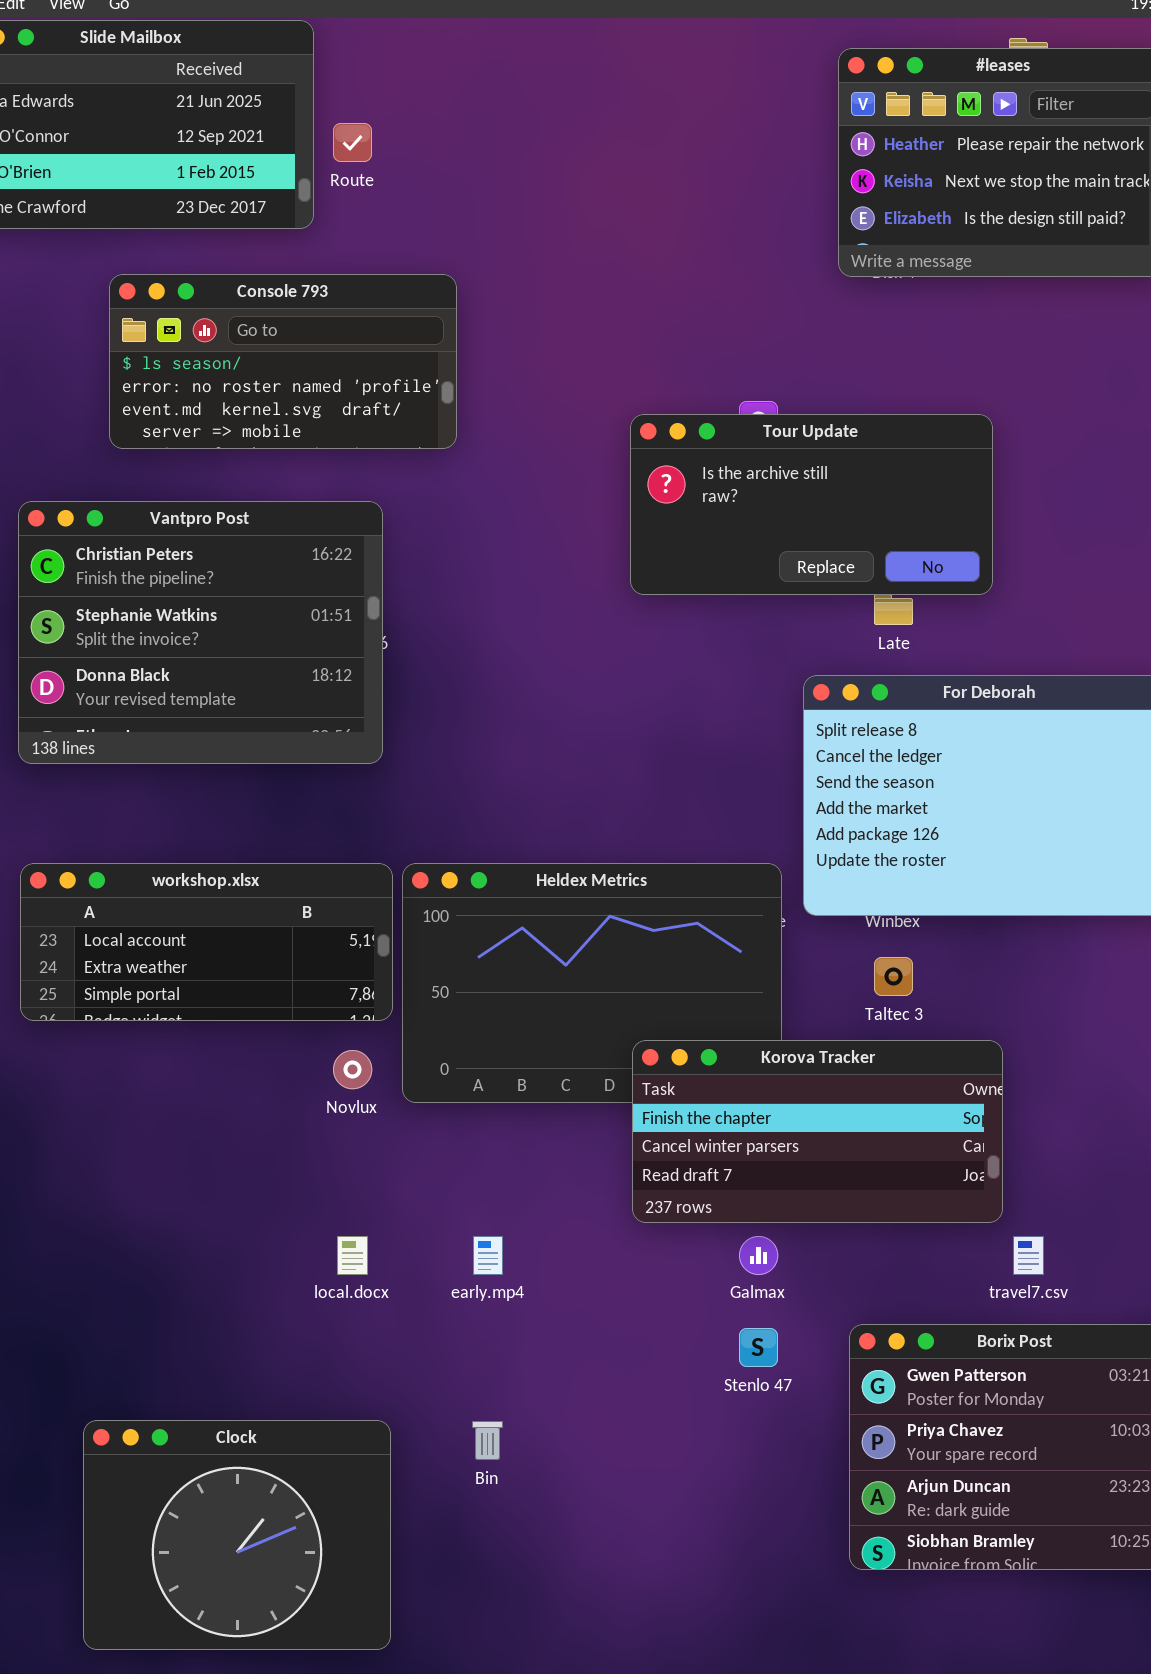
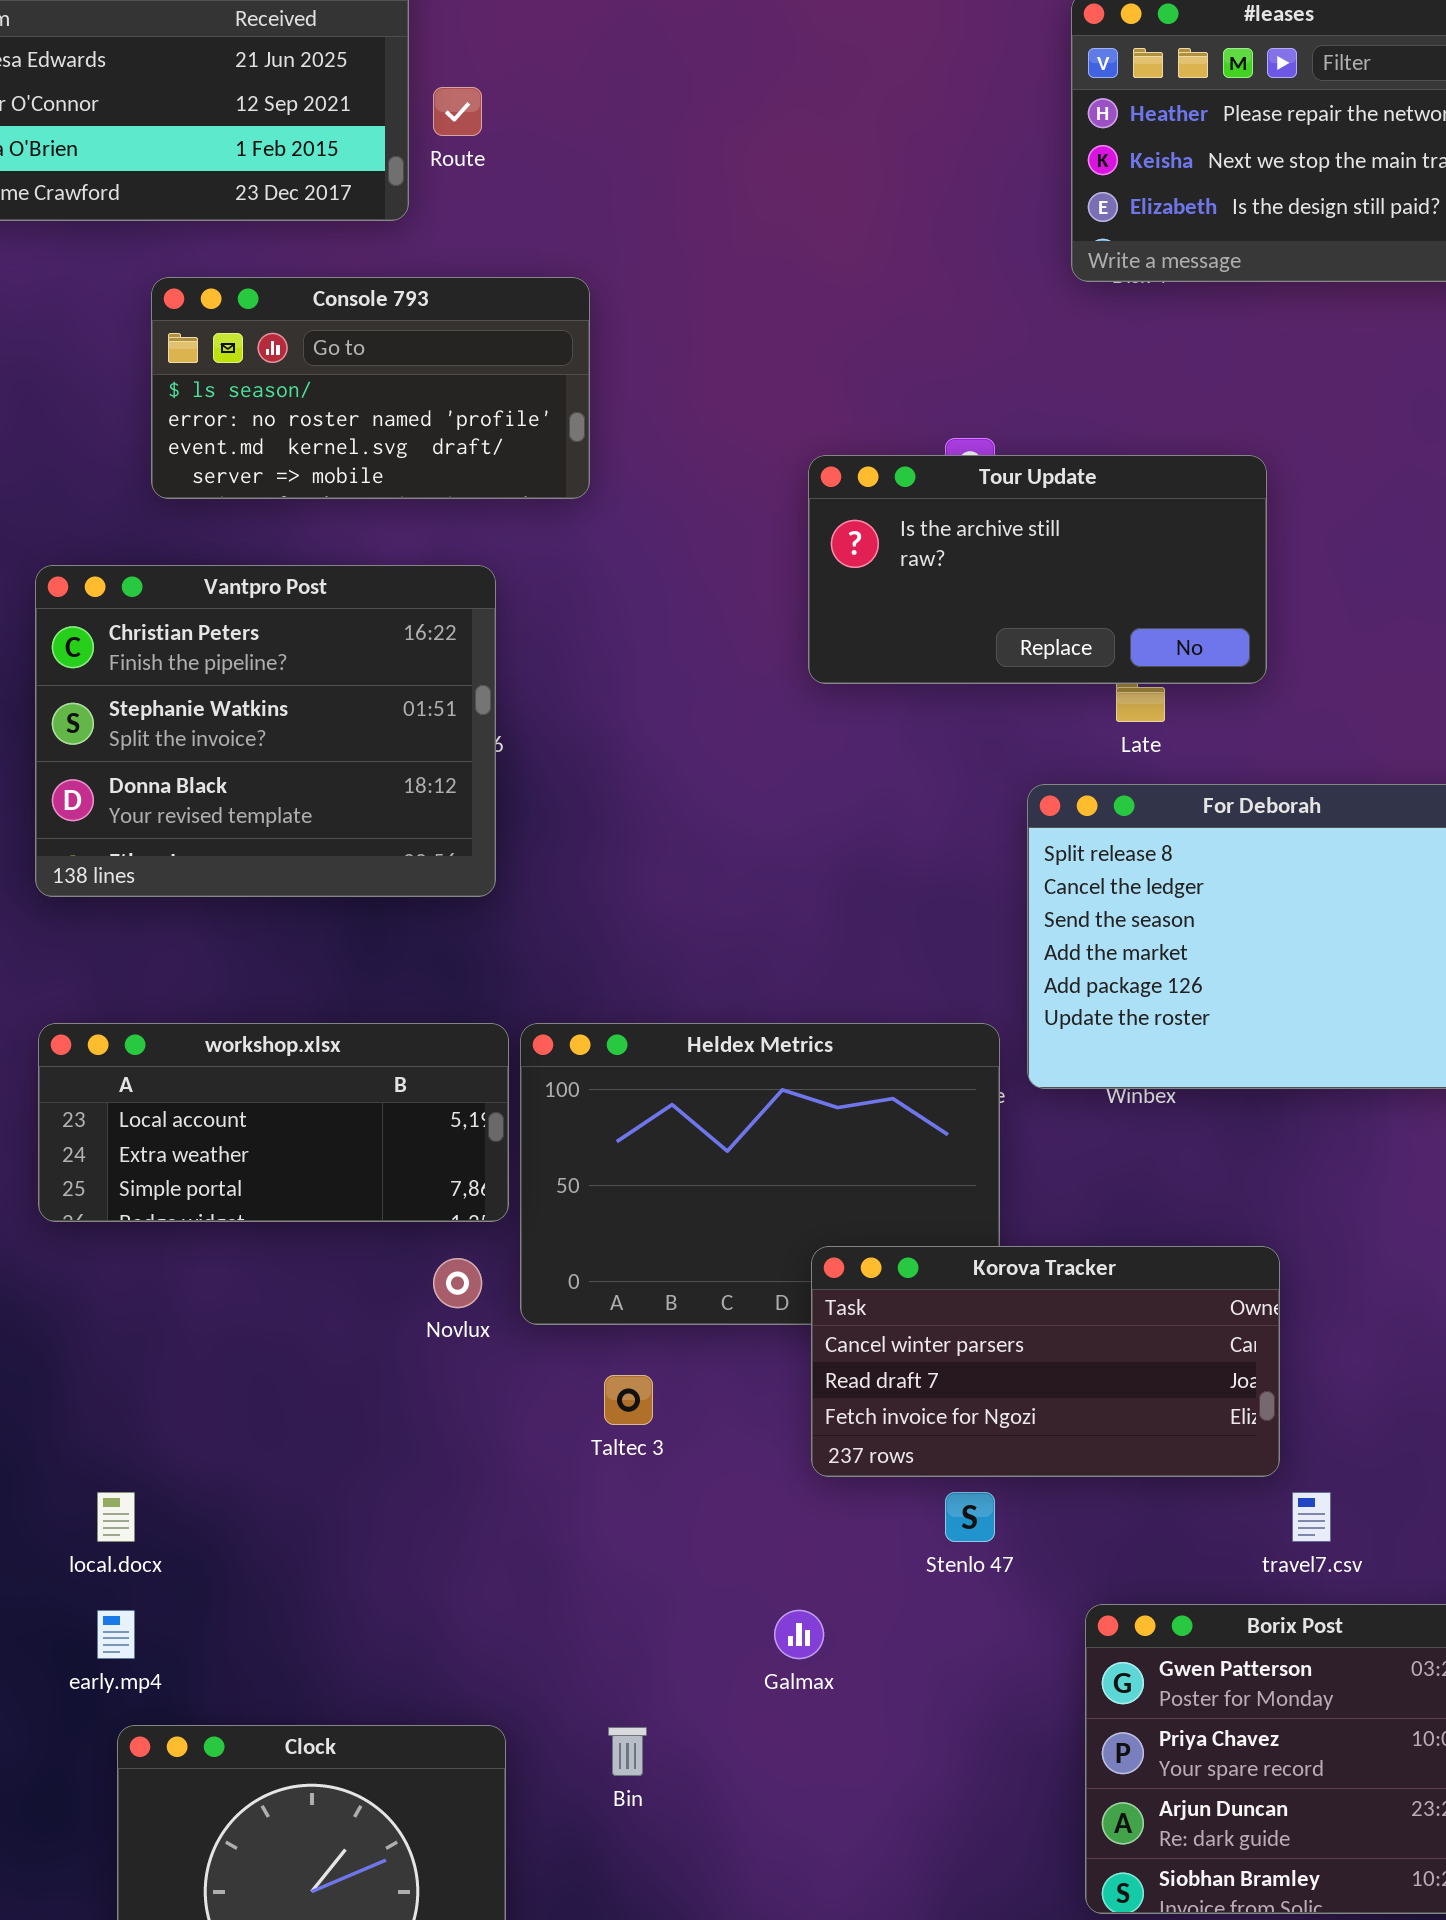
Taltec 3: [874,957,913,996] -> [604,1375,653,1425], moved
Korova Tracker: [632,1040,1003,1223] -> [811,1246,1280,1477], scrolled down 1 row
local.docx: [337,1236,368,1275] -> [97,1492,135,1542], moved
early.mp4: [473,1236,503,1275] -> [97,1610,135,1659], moved
Galmax: [739,1236,778,1275] -> [774,1610,824,1659], moved
Stenlo 47: [739,1328,778,1367] -> [945,1492,995,1542], moved

